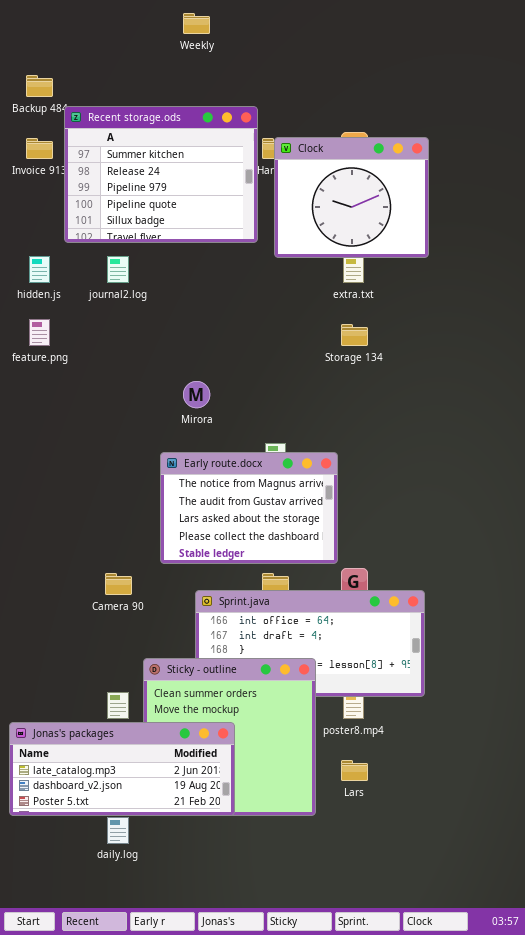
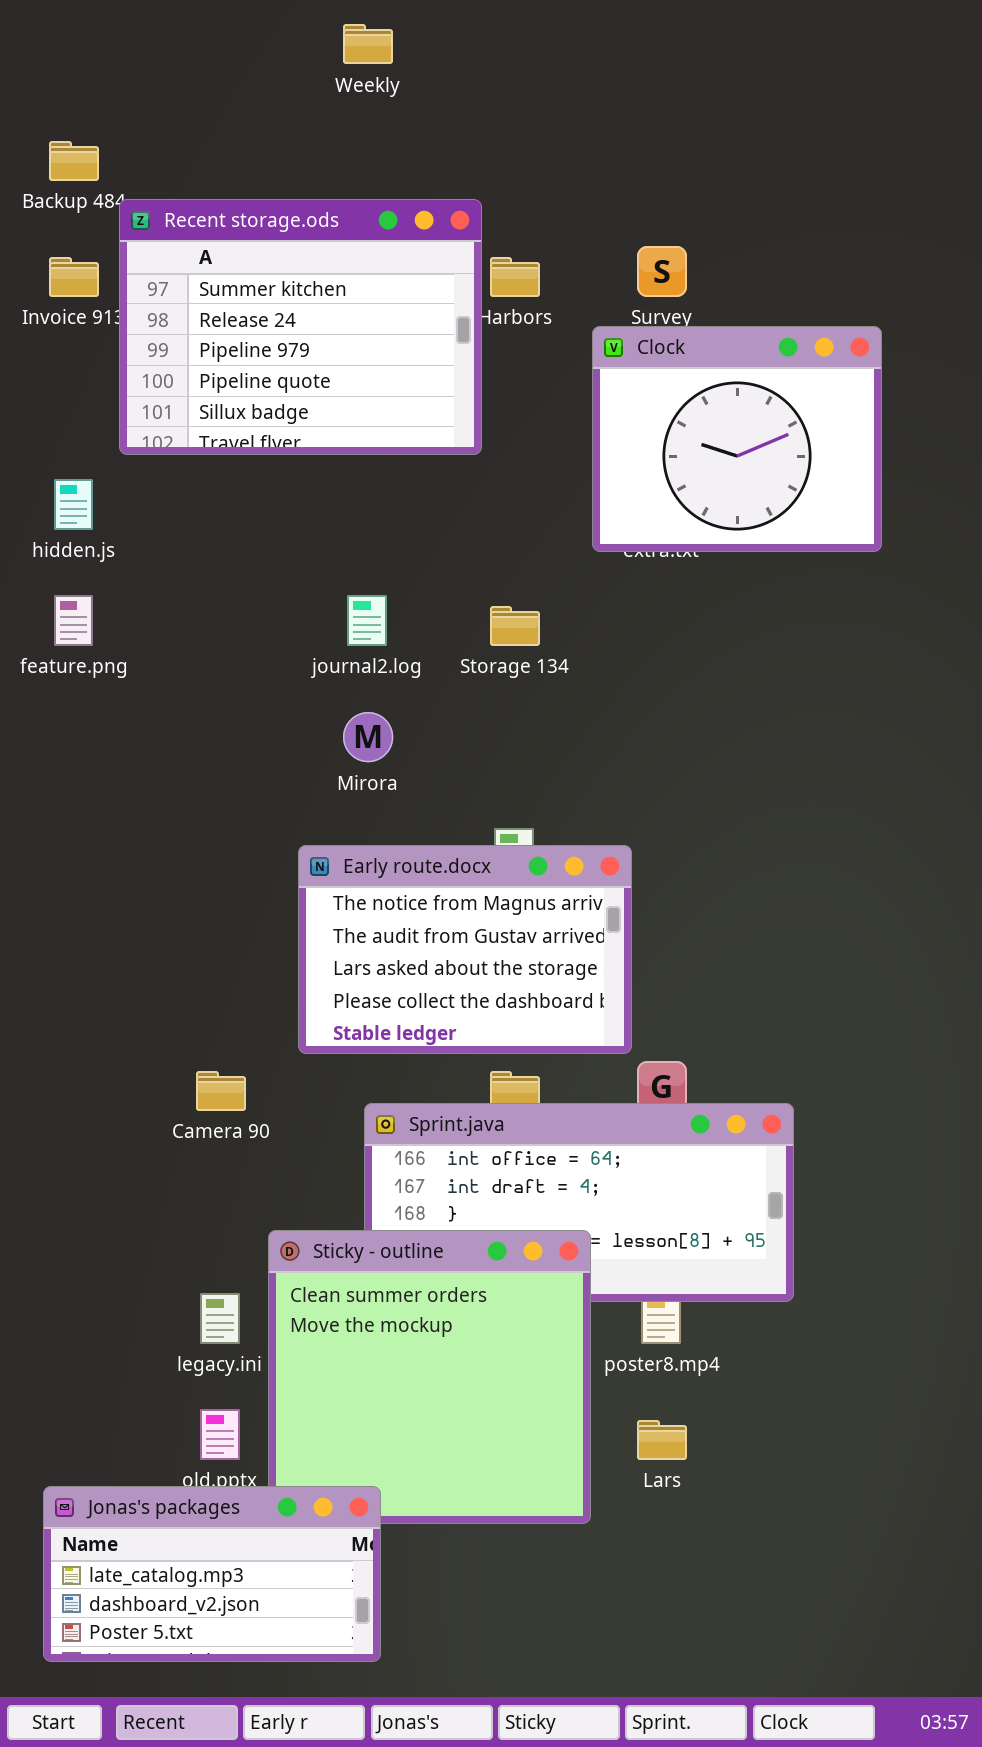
Clock: [274,137,429,258] -> [592,326,882,552], moved
journal2.log: [107,256,129,283] -> [347,595,387,646], moved
Storage 134: [341,324,368,346] -> [490,606,540,646], moved
Jonas's packages: [9,722,235,816] -> [43,1486,381,1662], moved, resized

